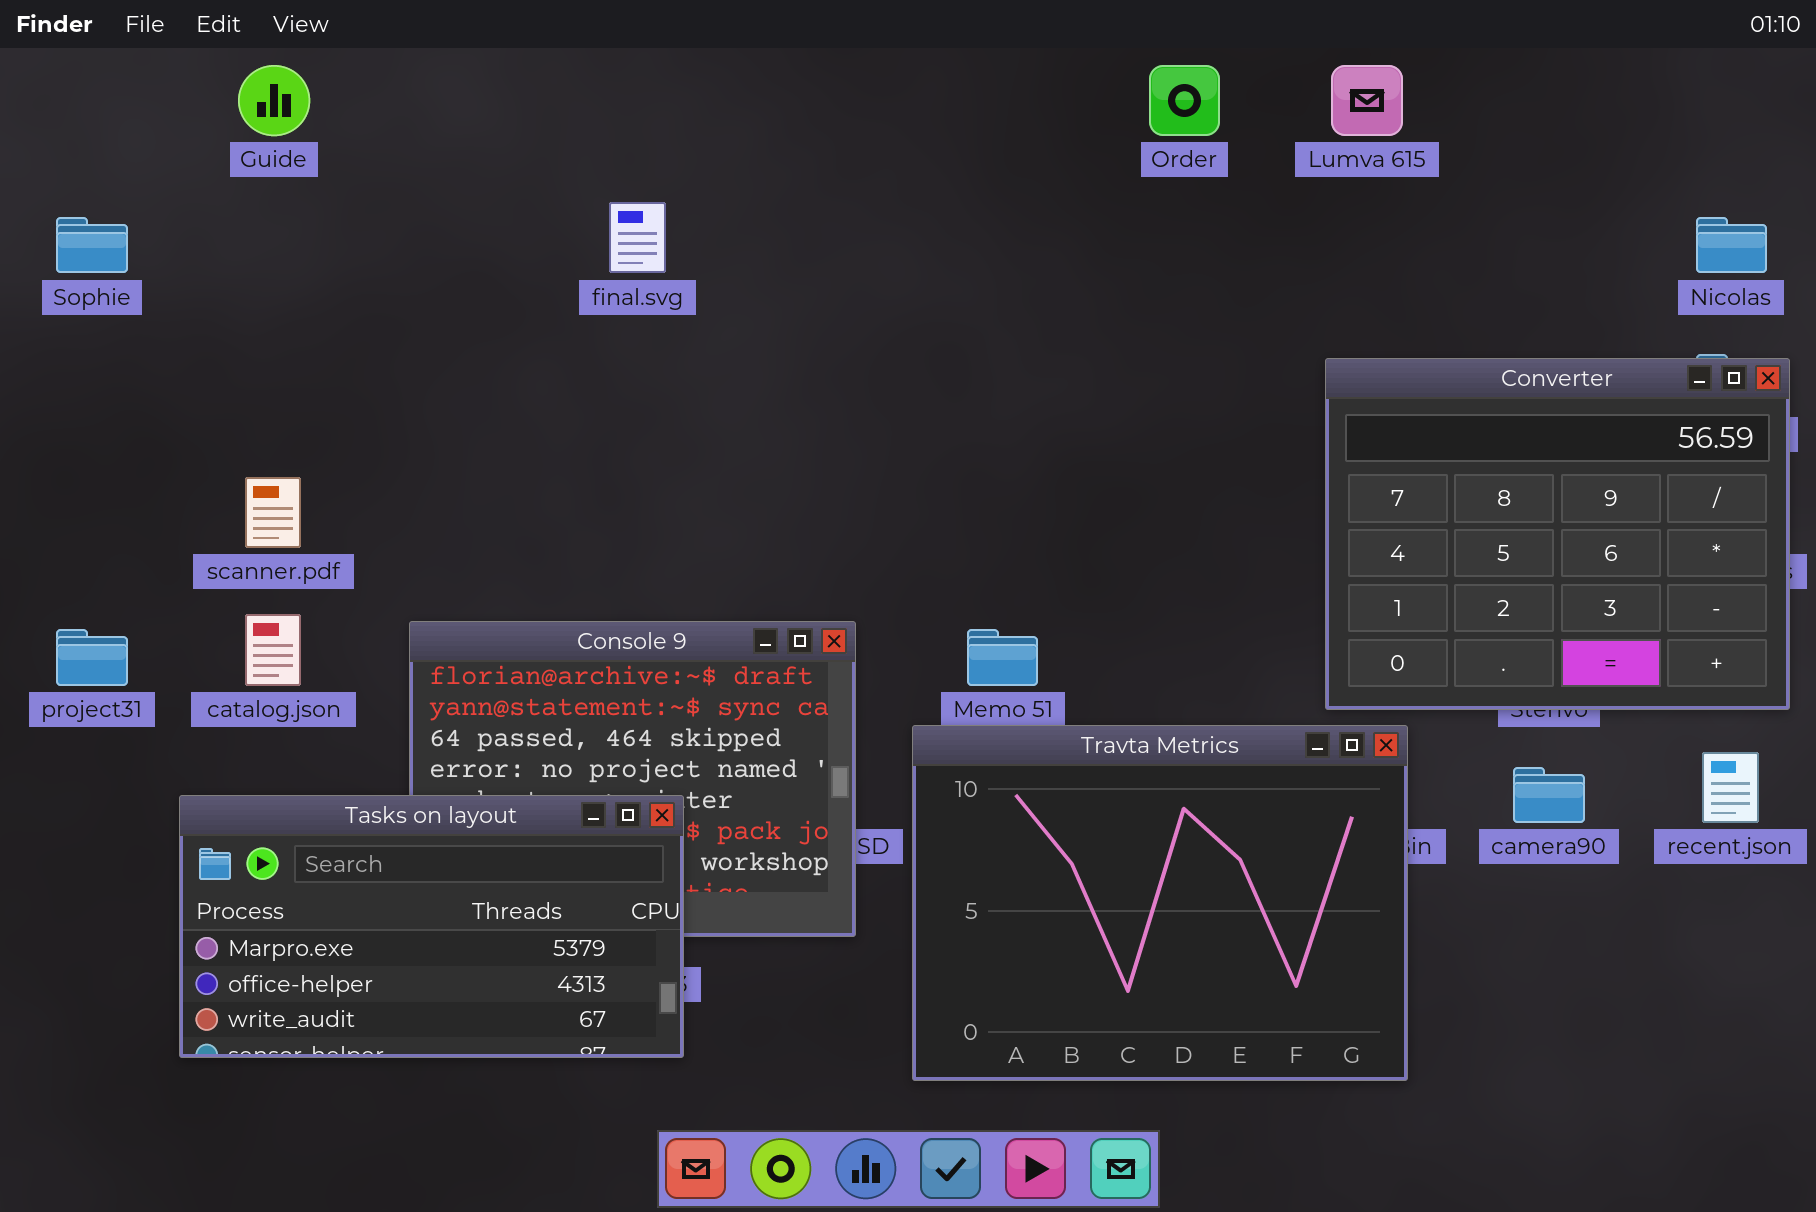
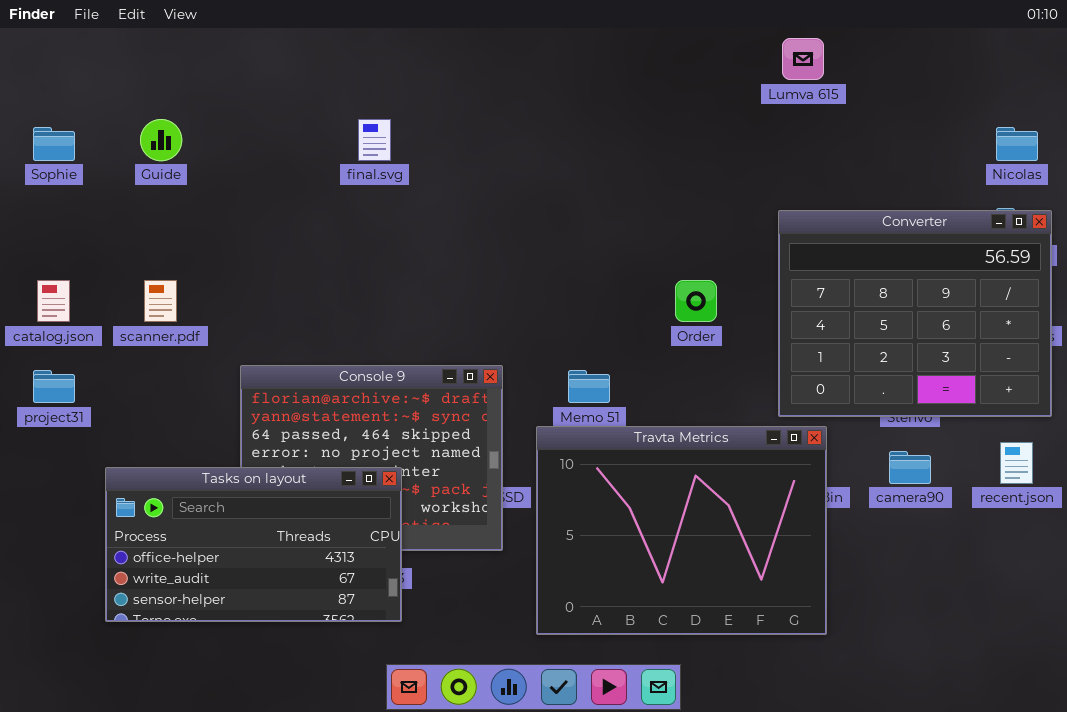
Guide: [238,65,310,136] -> [140,119,182,161], moved
Order: [1149,65,1220,136] -> [675,280,717,322], moved
catalog.json: [245,614,301,686] -> [37,280,70,322], moved
Tasks on layout: [179,795,684,1058] -> [105,467,402,622], scrolled down 1 row

